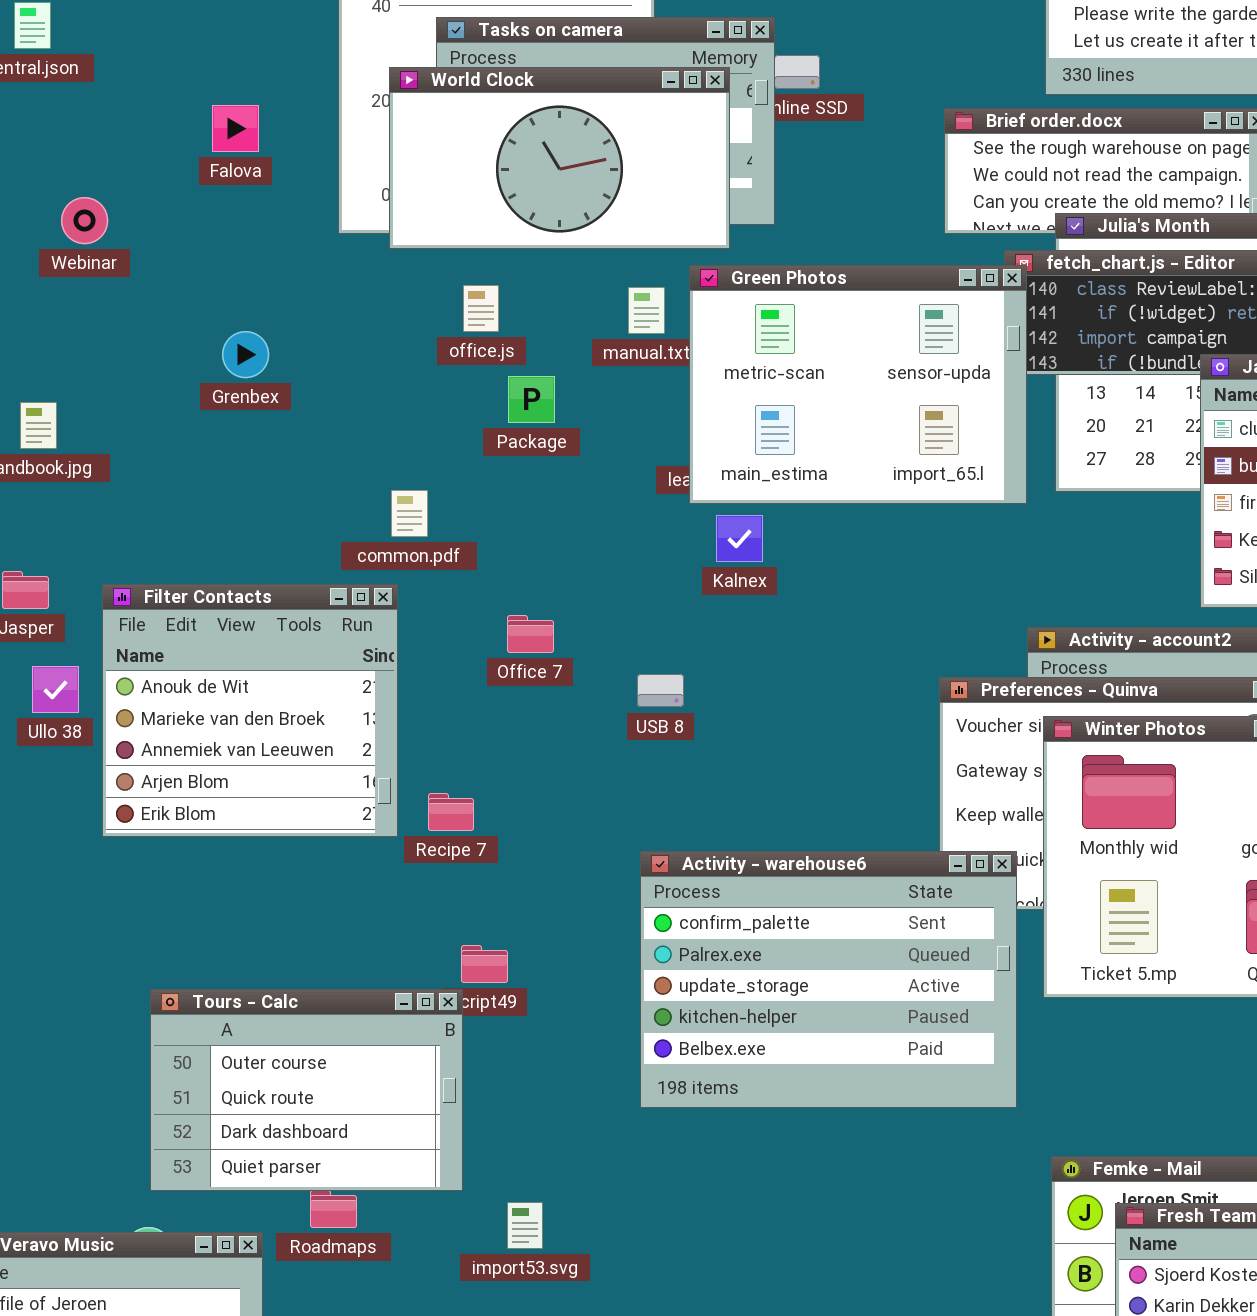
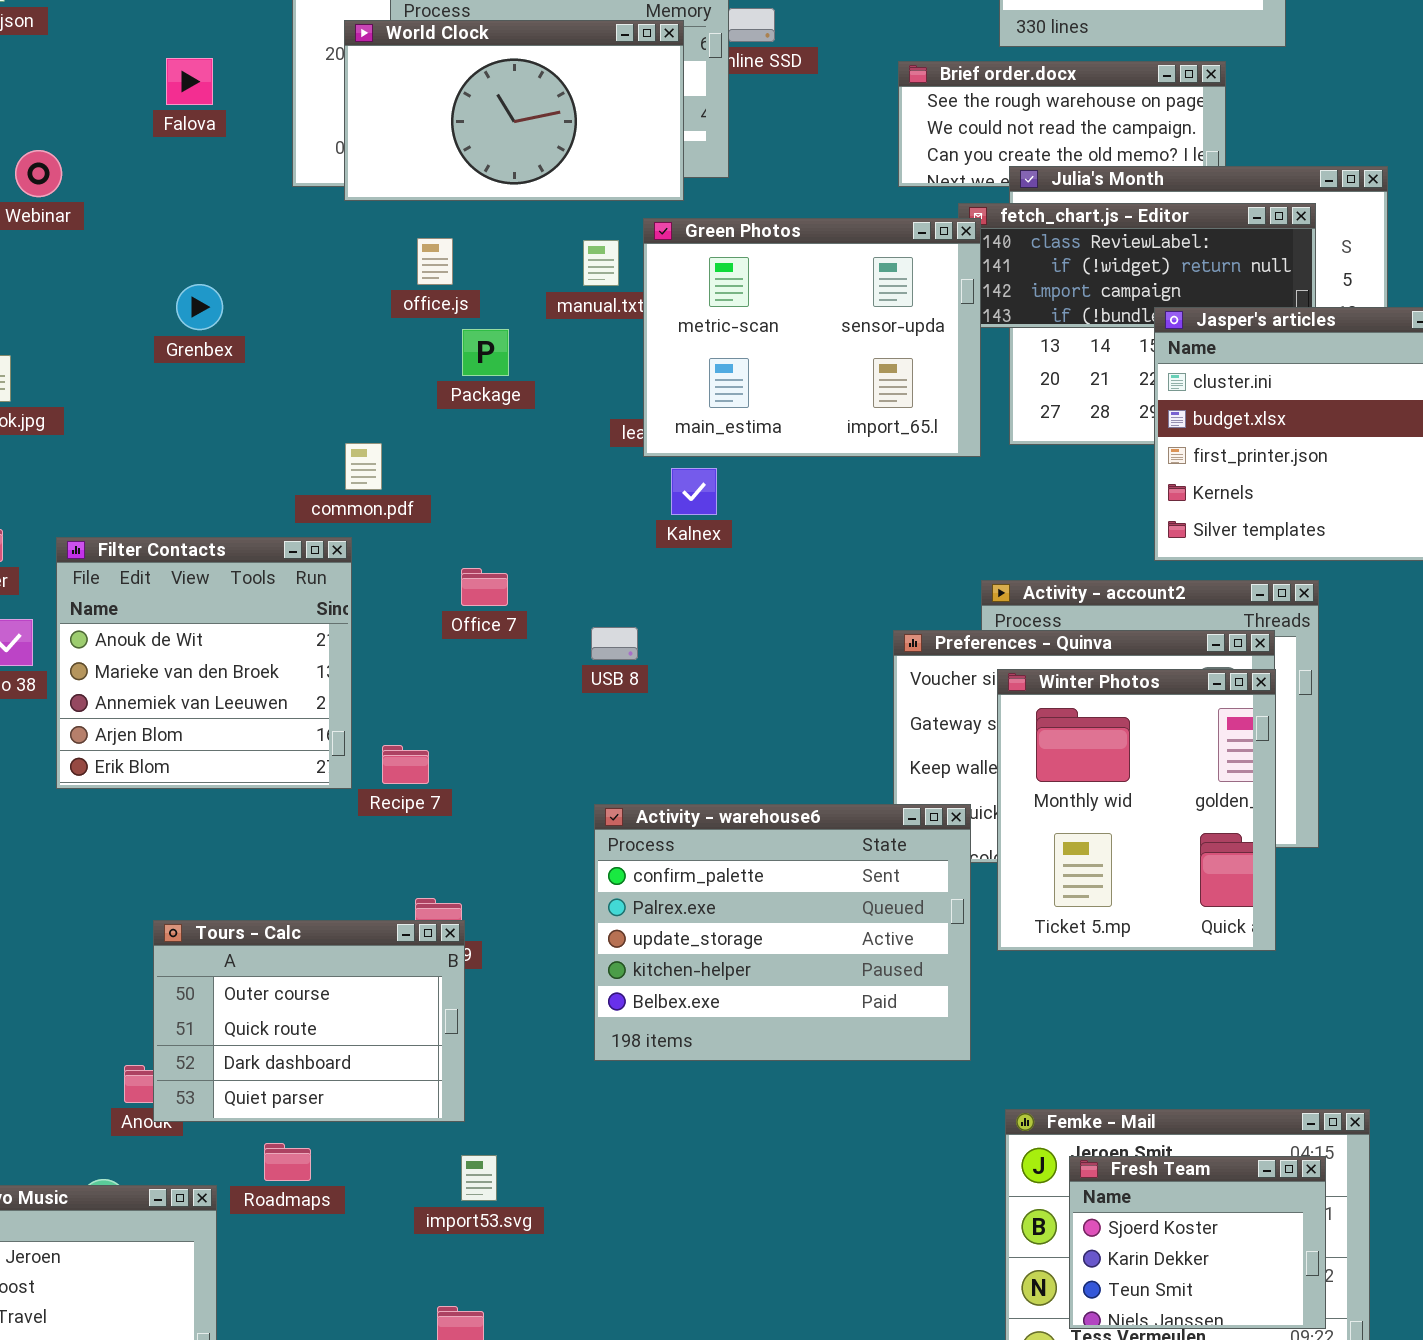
Tours - Calc: [150,989,463,1191] -> [153,920,465,1122], moved

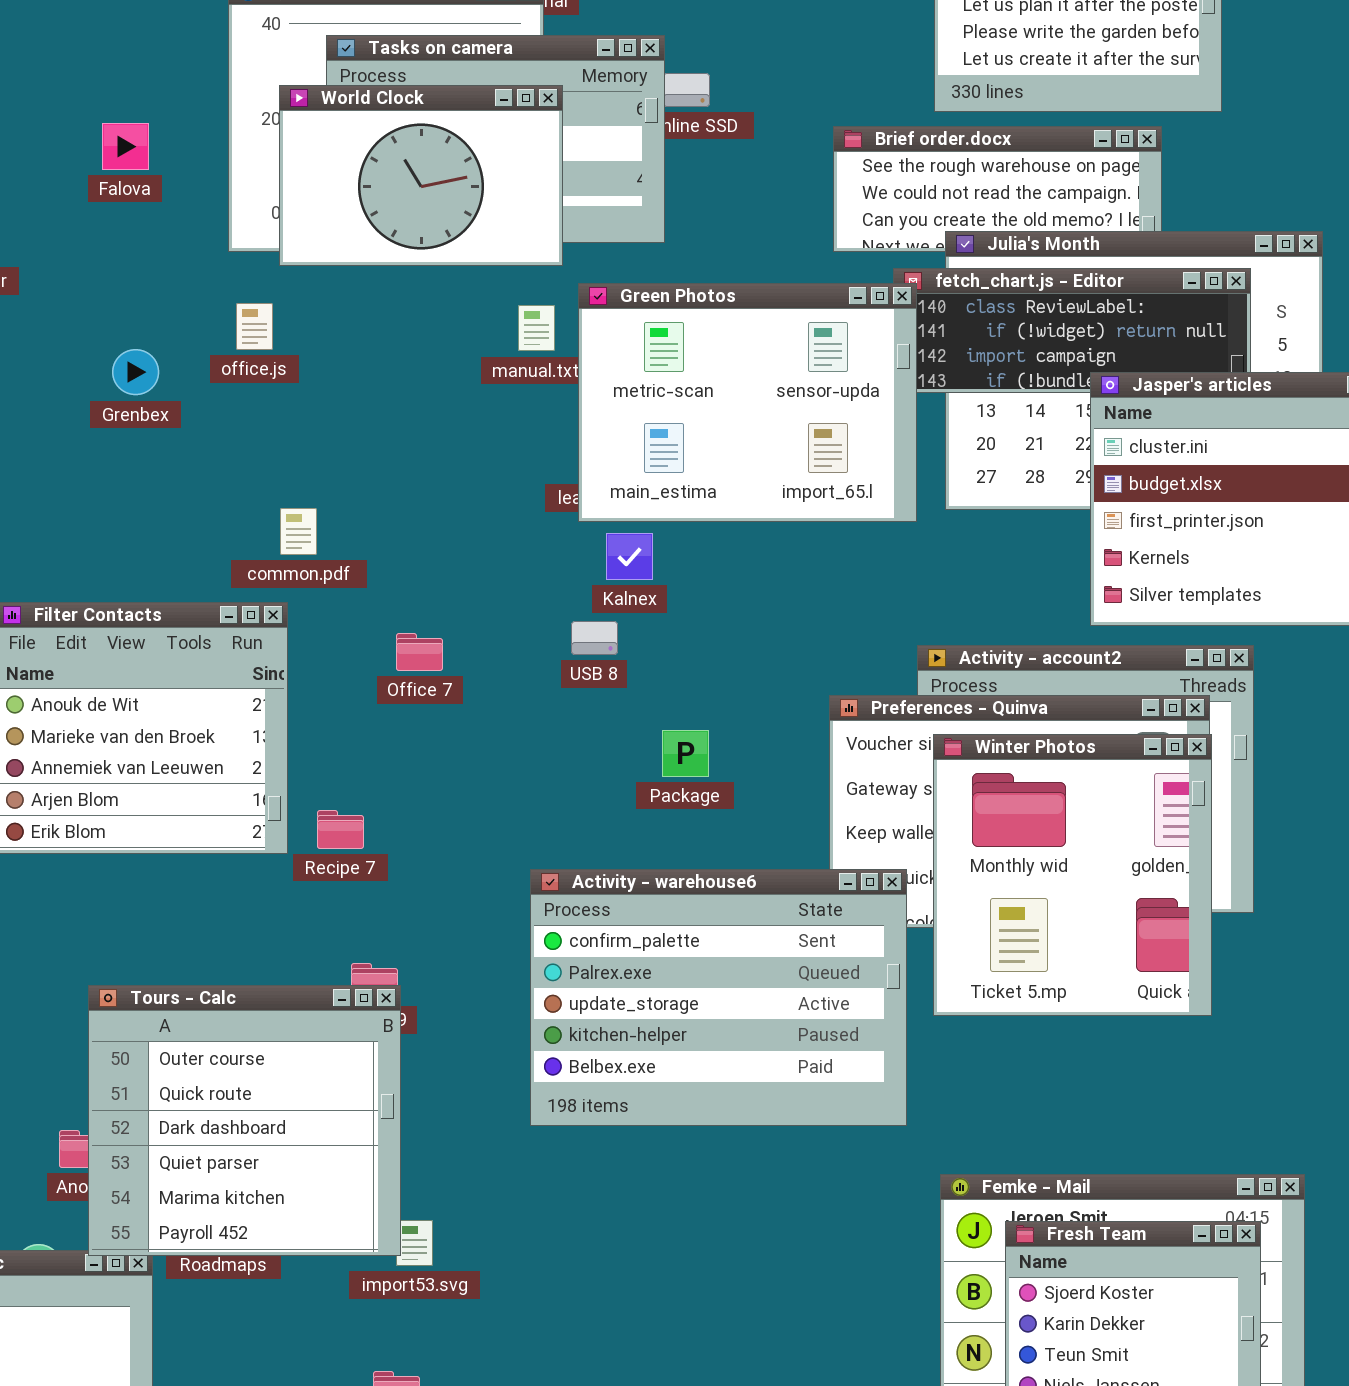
World Clock: [344,20,684,201] -> [279,85,563,266], resized
office.js: [417,238,453,285] -> [236,303,273,350], moved
Package: [462,329,509,376] -> [662,730,709,777], moved
USB 8: [591,627,638,660] -> [571,621,618,655], moved
Tours - Calc: [153,920,465,1122] -> [88,985,401,1256], resized

